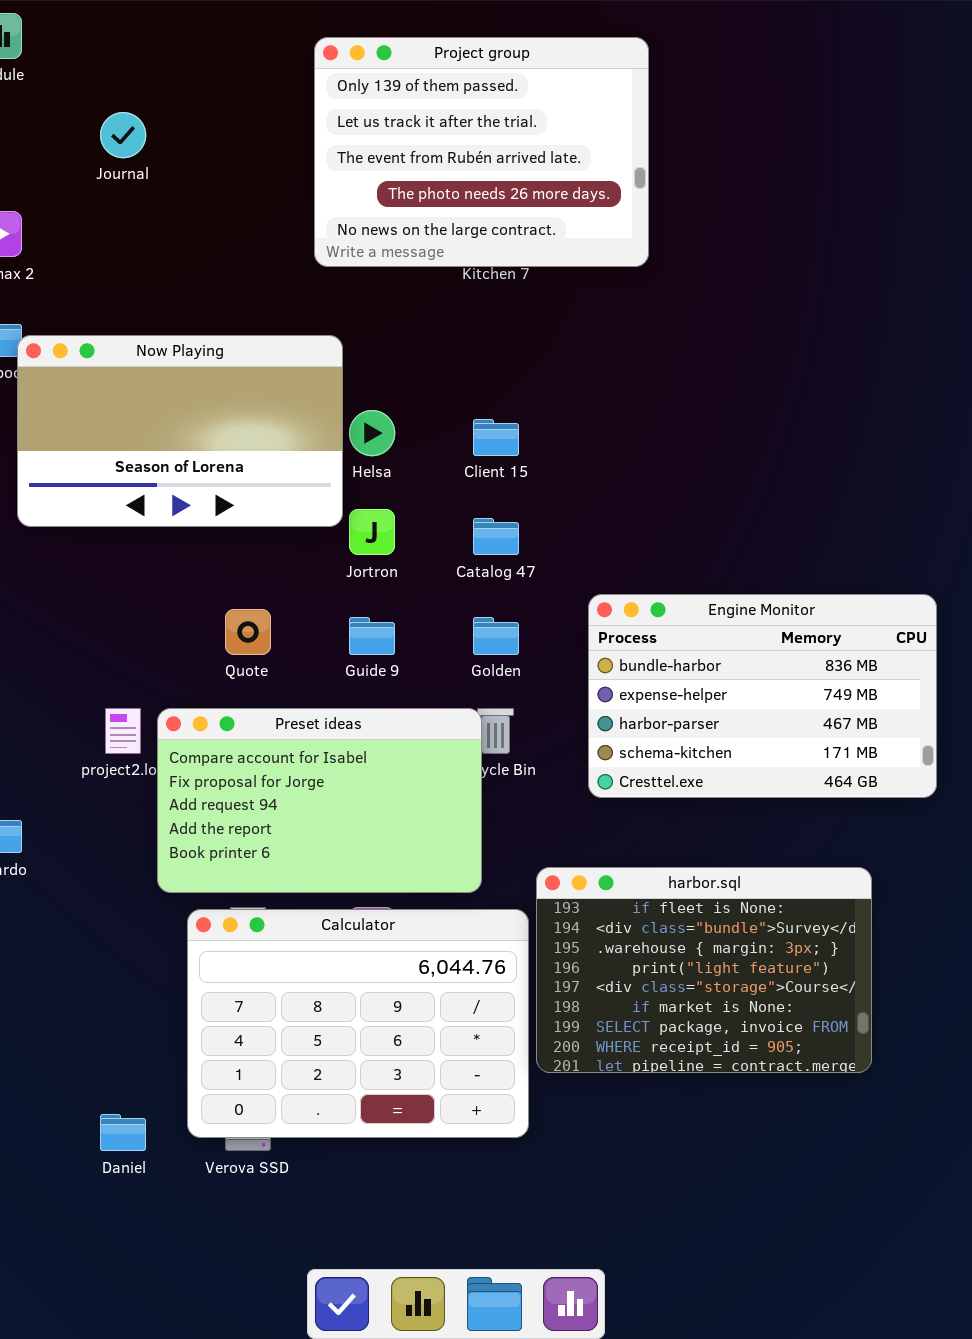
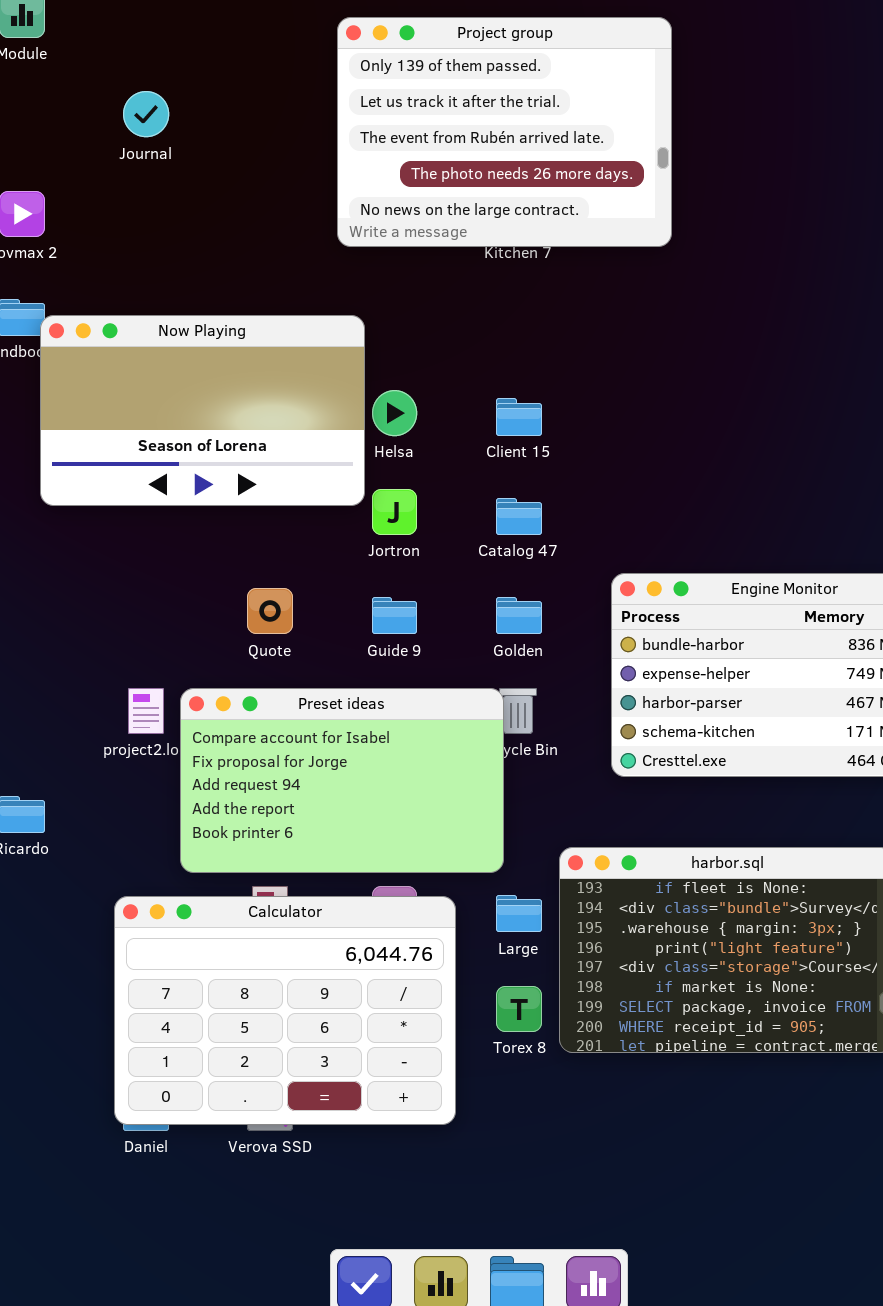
Calculator: [187,909,529,1138] -> [114,896,456,1125], moved

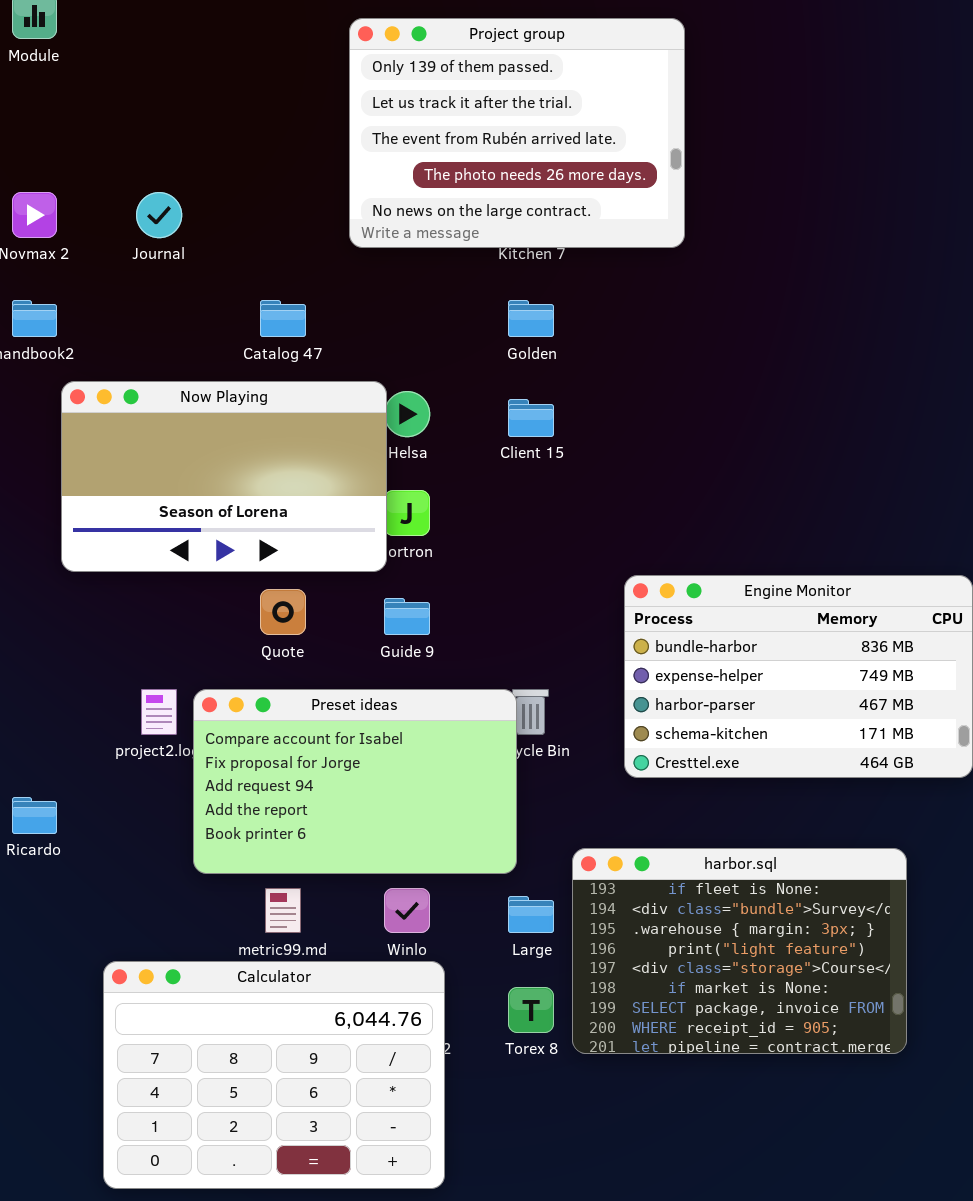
Journal: [123,91,169,137] -> [136,192,182,238], moved
Now Playing: [40,315,365,506] -> [61,381,387,572], moved
Catalog 47: [496,498,542,535] -> [260,300,306,337], moved
Golden: [496,597,542,634] -> [508,300,554,337], moved
Calculator: [114,896,456,1125] -> [103,961,445,1189], moved

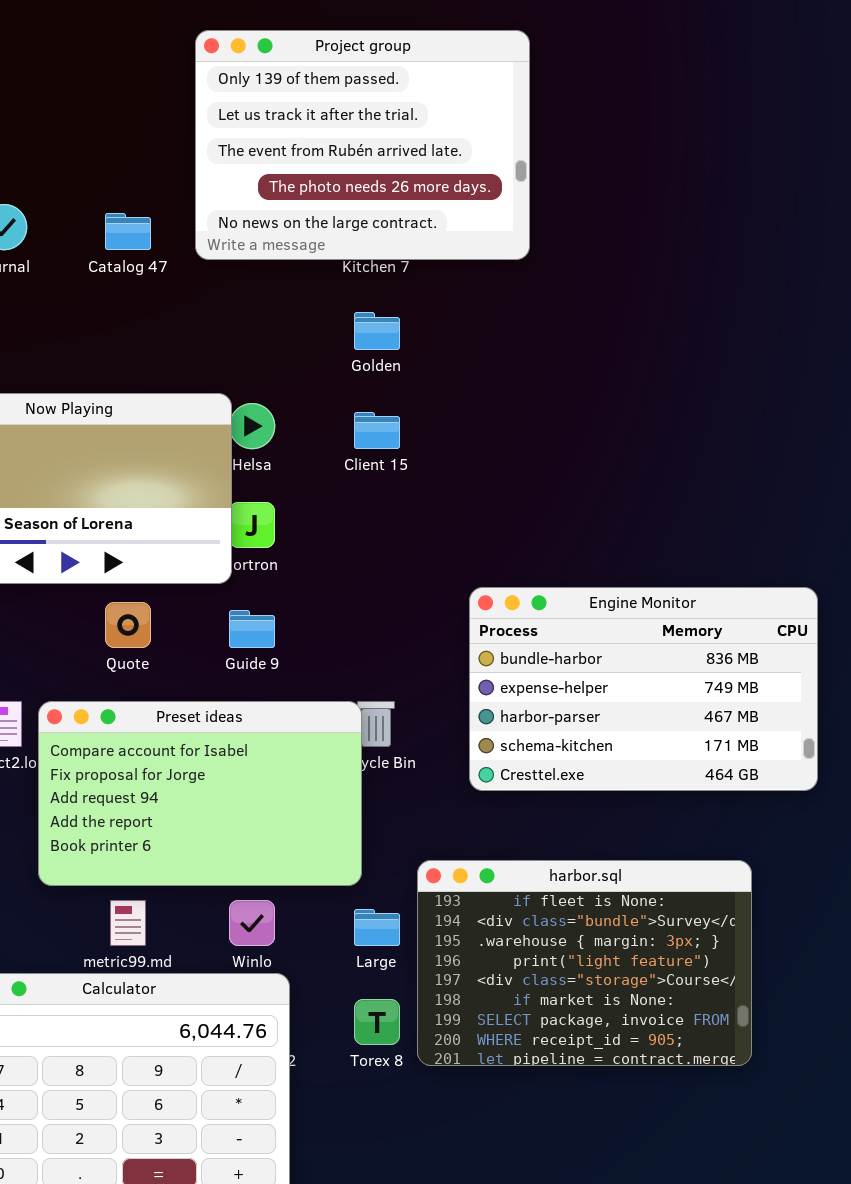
Catalog 47: [260,300,306,337] -> [105,213,151,250], moved

